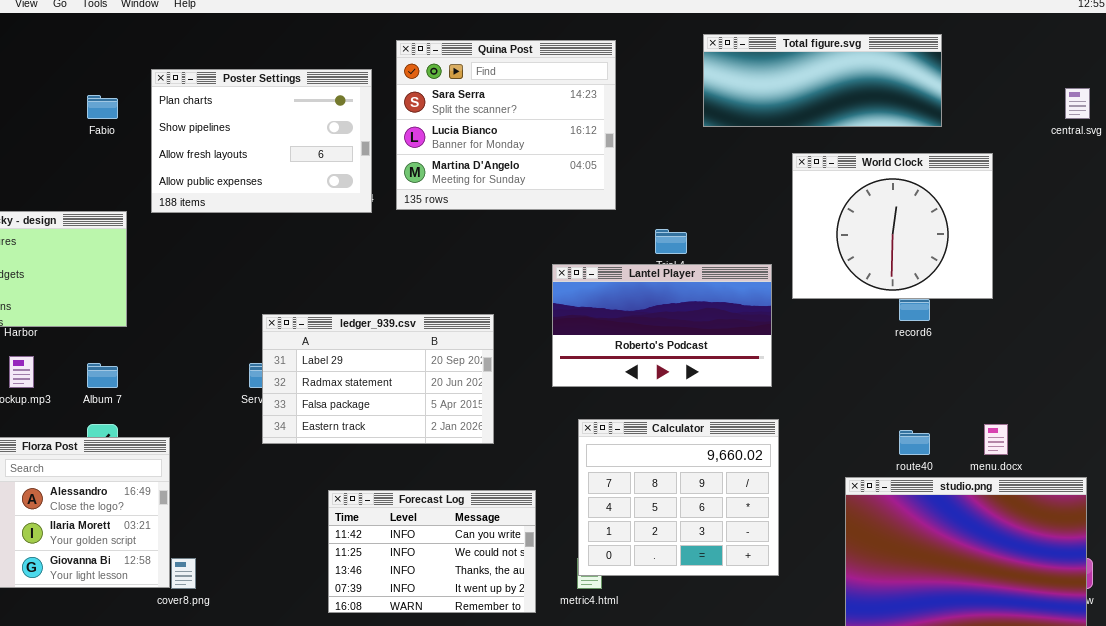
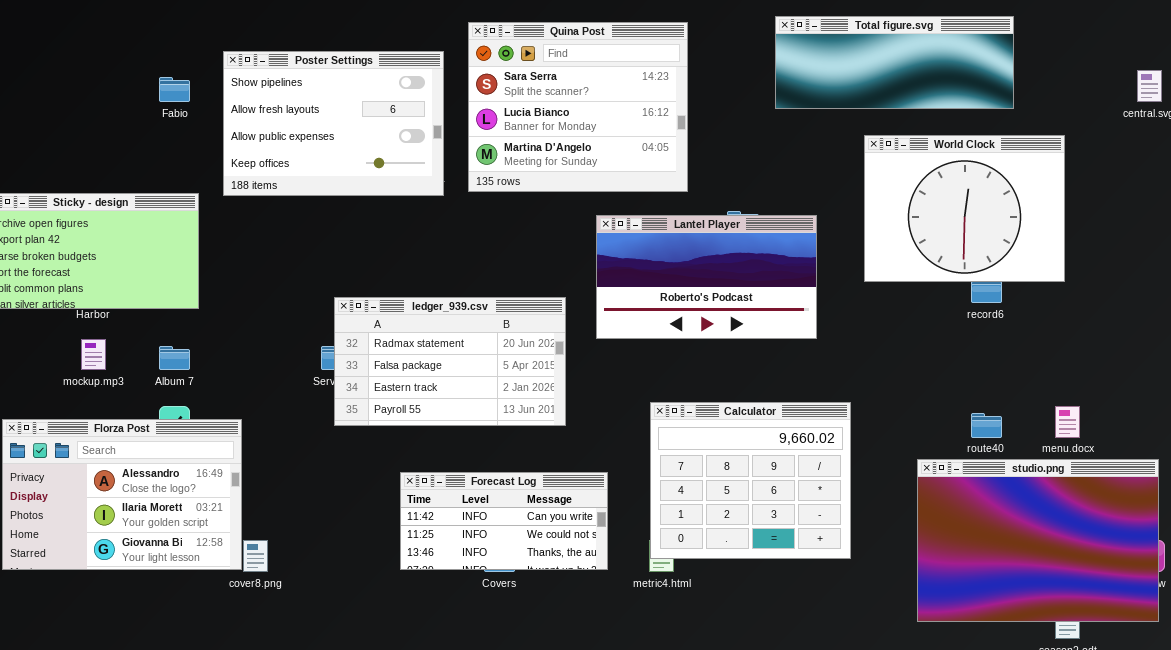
Poster Settings: [151,69,372,213] -> [223,51,444,196], scrolled down 1 row
Lantel Player: [552,264,772,387] -> [596,215,817,339], moved
ledger_939.csv: [262,314,494,444] -> [334,297,566,426], scrolled down 1 row
Forecast Log: [328,490,536,613] -> [400,472,608,570], resized

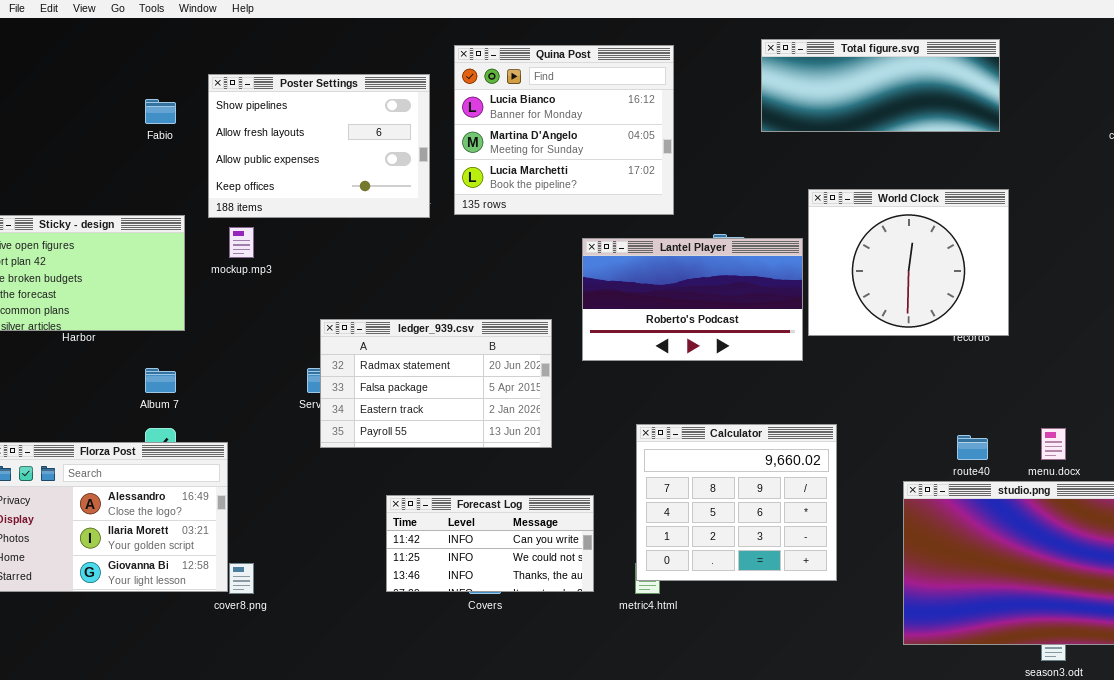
Quina Post: [468,22,688,192] -> [454,45,674,215], scrolled down 1 row
World Clock: [864,135,1065,282] -> [808,189,1009,336], moved
mockup.mp3: [81,339,106,370] -> [229,227,254,258], moved

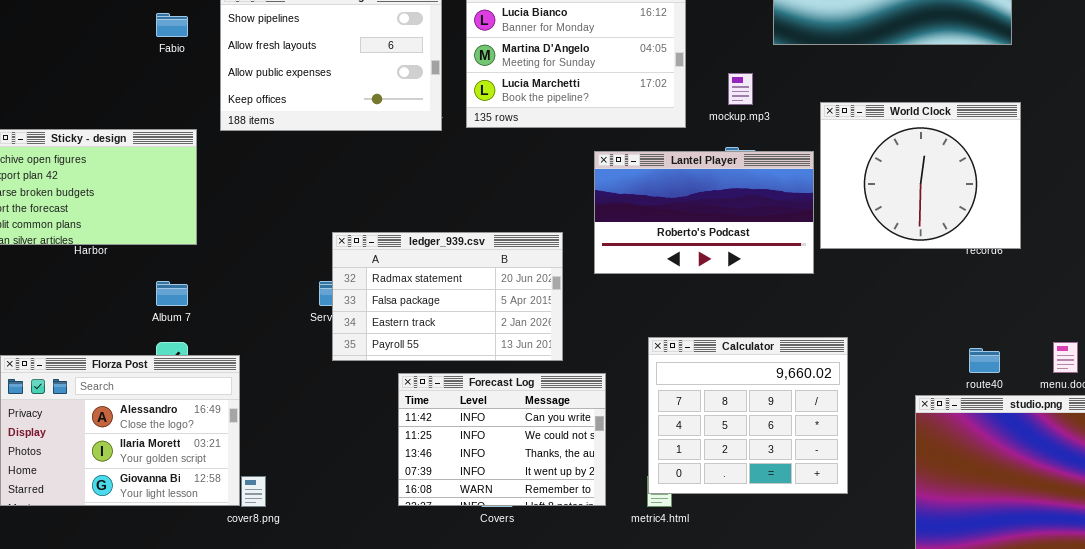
mockup.mp3: [229,227,254,258] -> [728,73,753,105], moved
Forecast Log: [386,495,594,592] -> [398,373,606,506], resized

